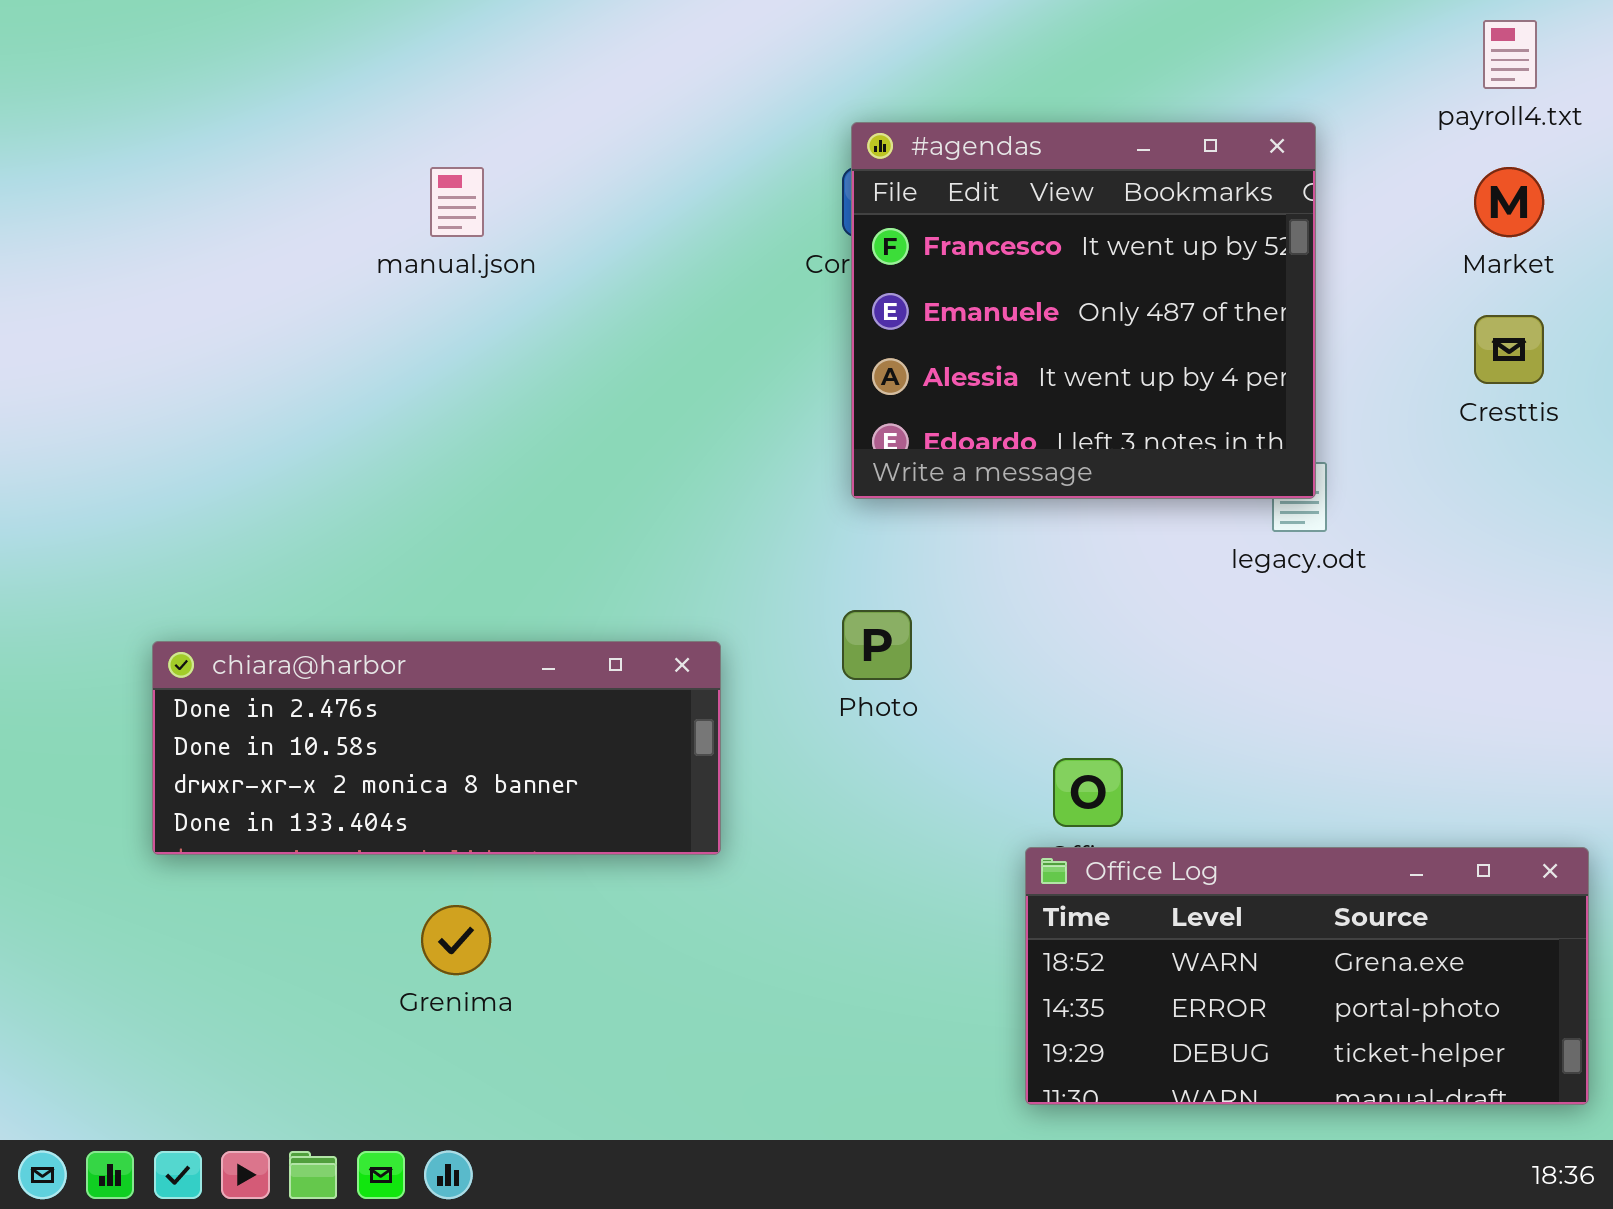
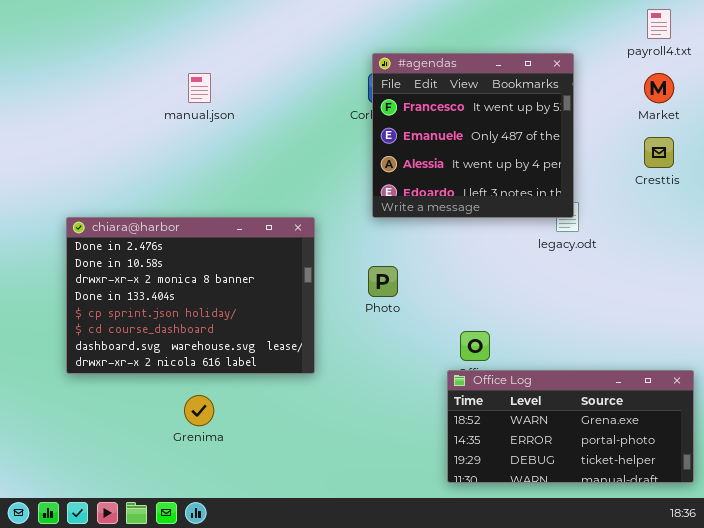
chiara@harbor: [152,641,721,855] -> [66,217,315,374], resized

